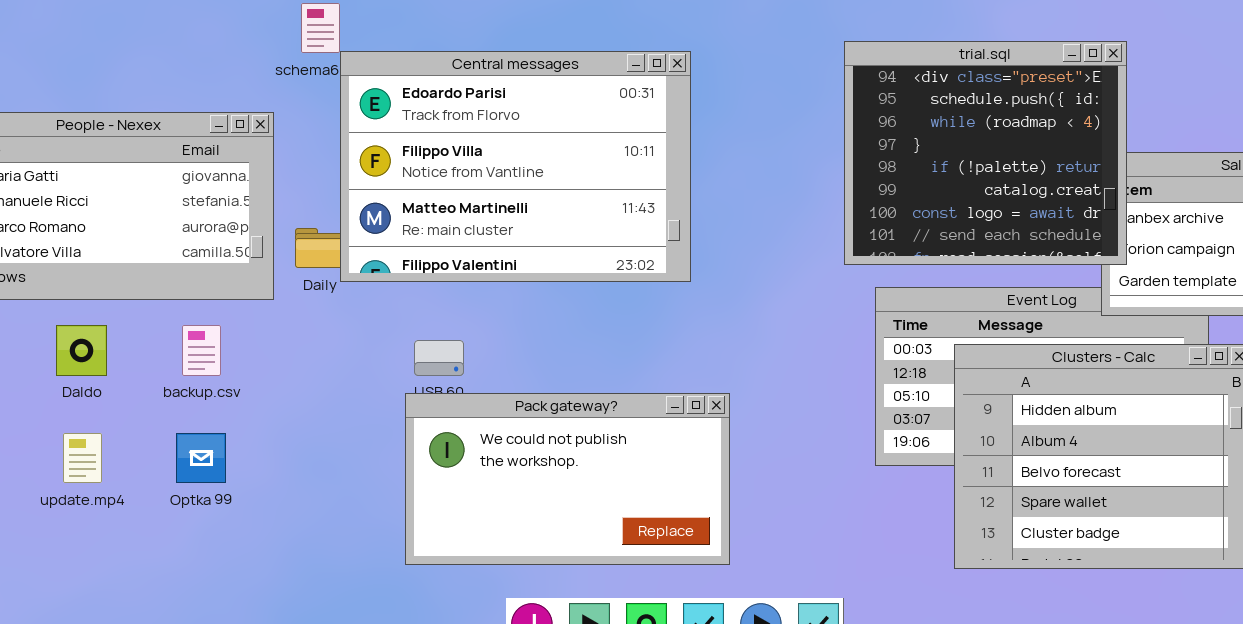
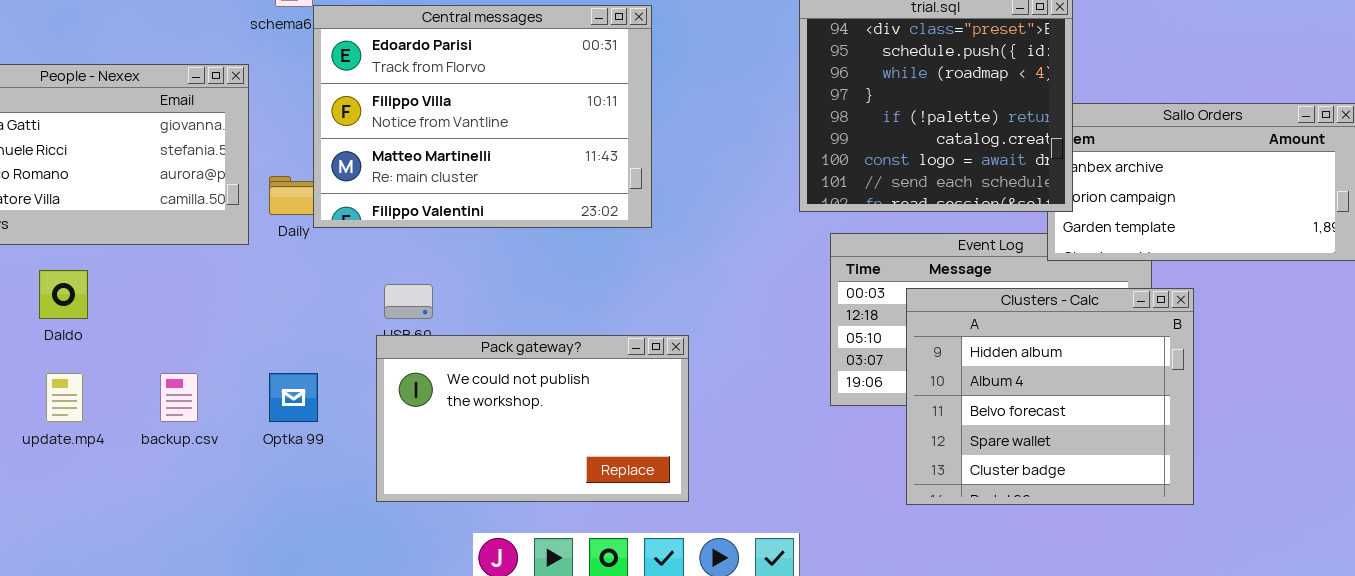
backup.csv: [182,325,221,376] -> [160,373,198,422], moved
Optka 99: [176,433,226,483] -> [269,373,318,422], moved

